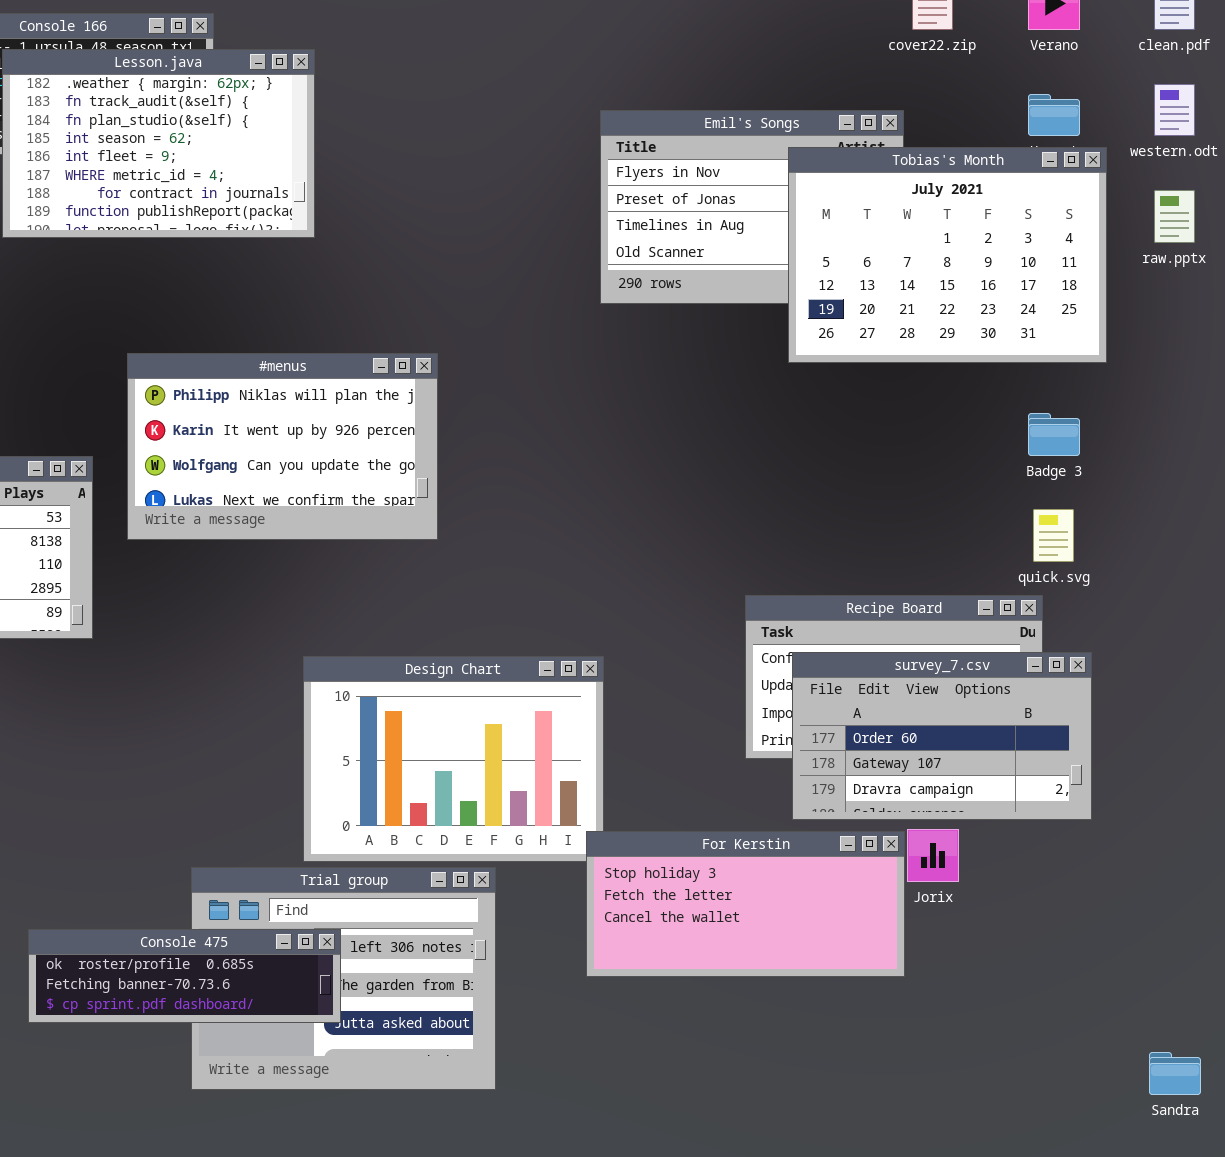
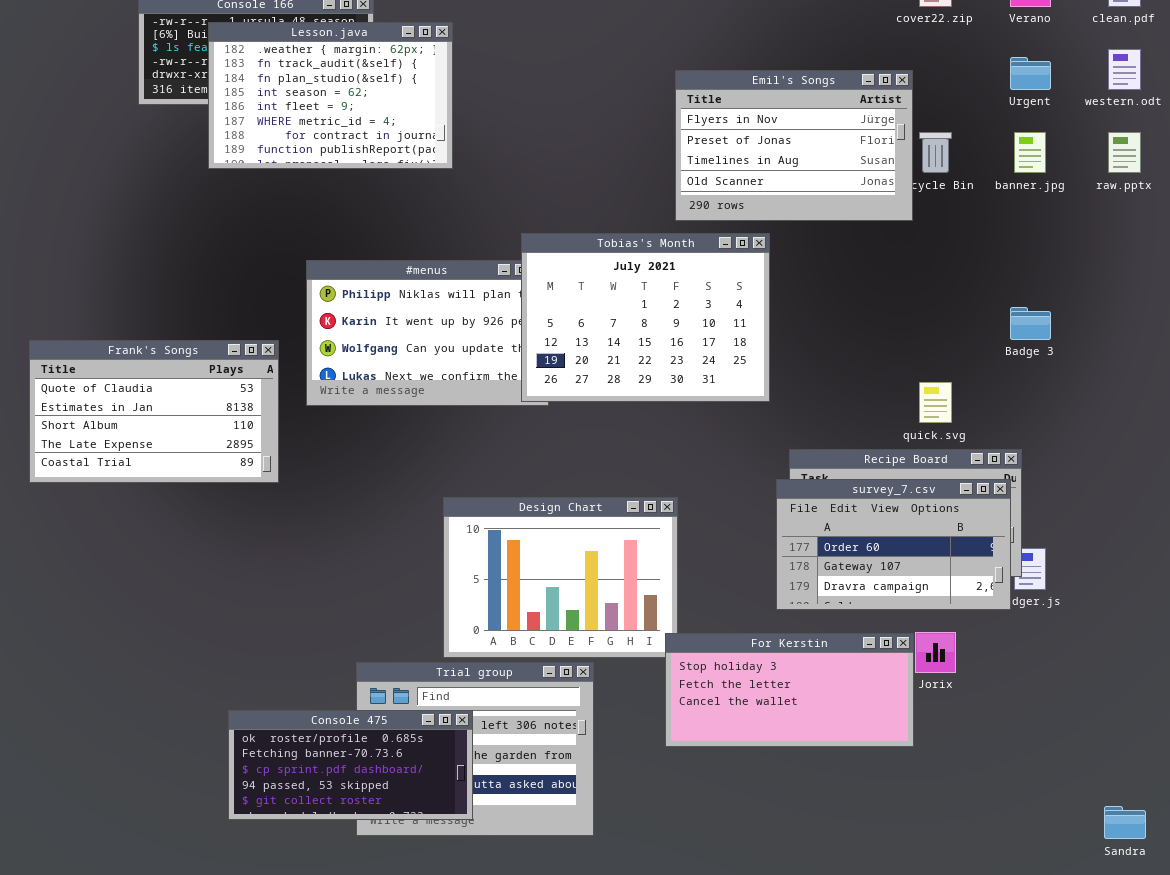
Tobias's Month: [788,147,1107,363] -> [521,233,770,402], moved
quick.svg: [1033,509,1074,562] -> [919,382,952,423], moved
survey_7.csv: [792,652,1092,820] -> [776,479,1011,610], moved
Console 475: [28,929,341,1023] -> [228,710,473,820], resized

